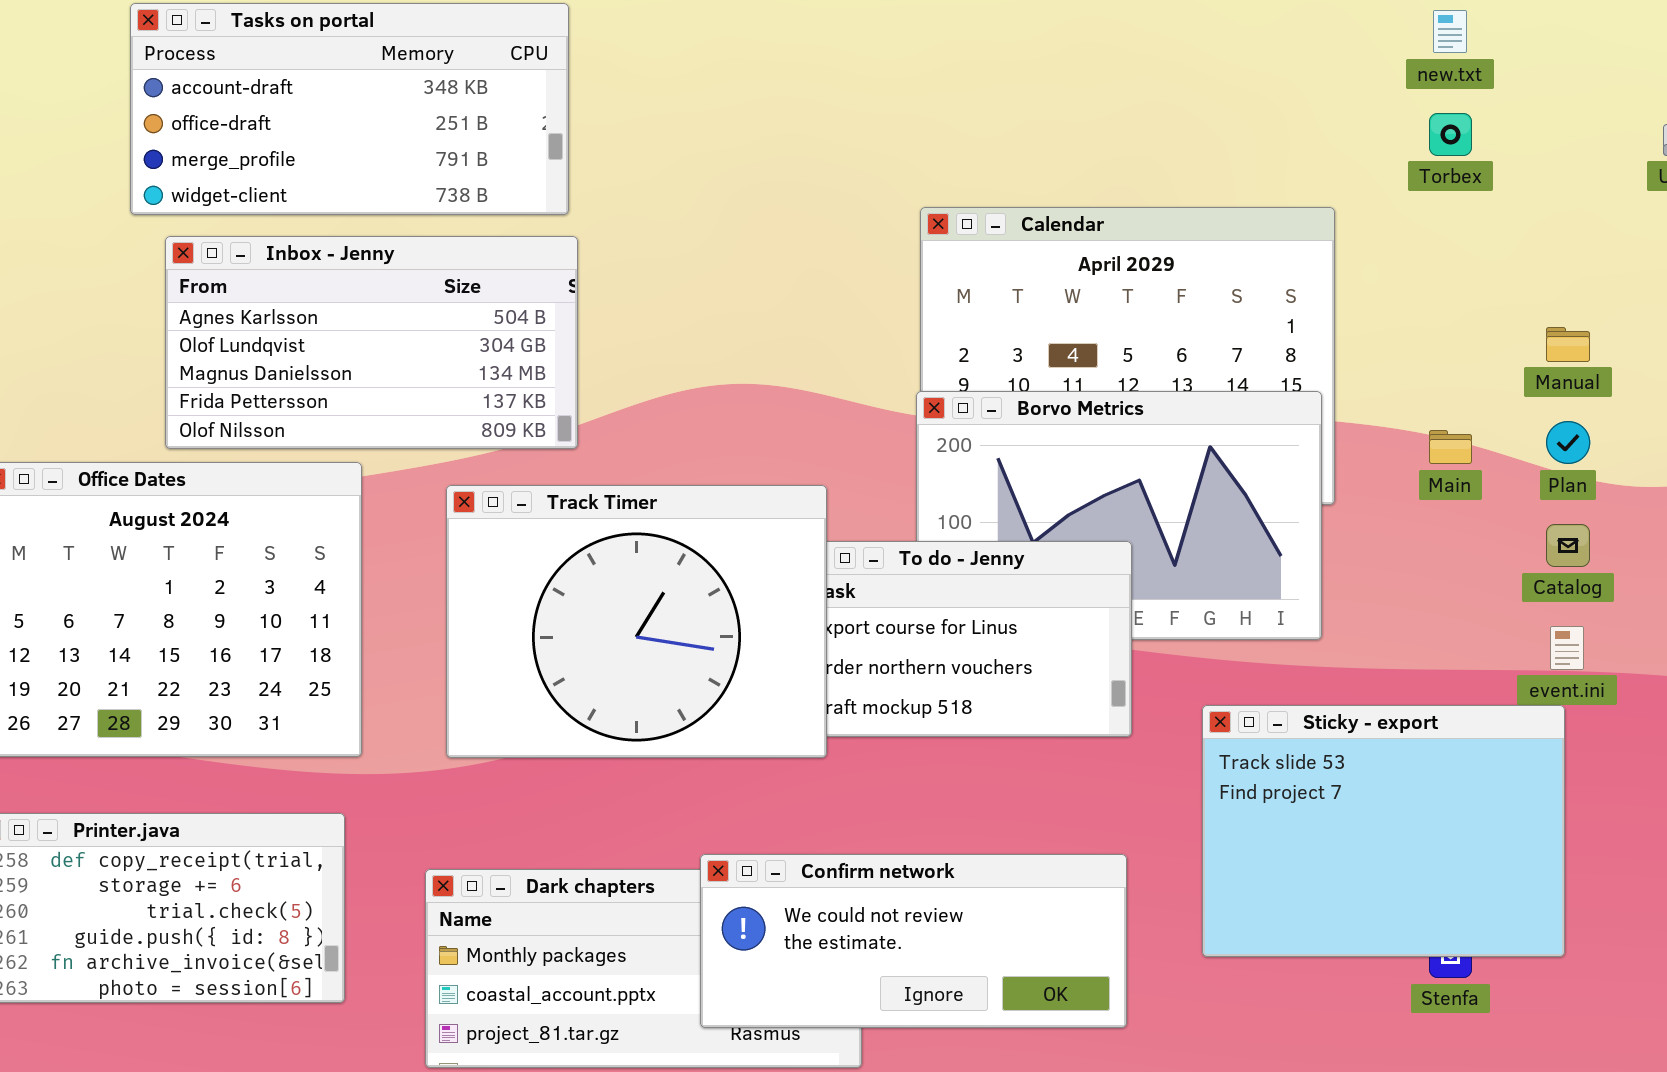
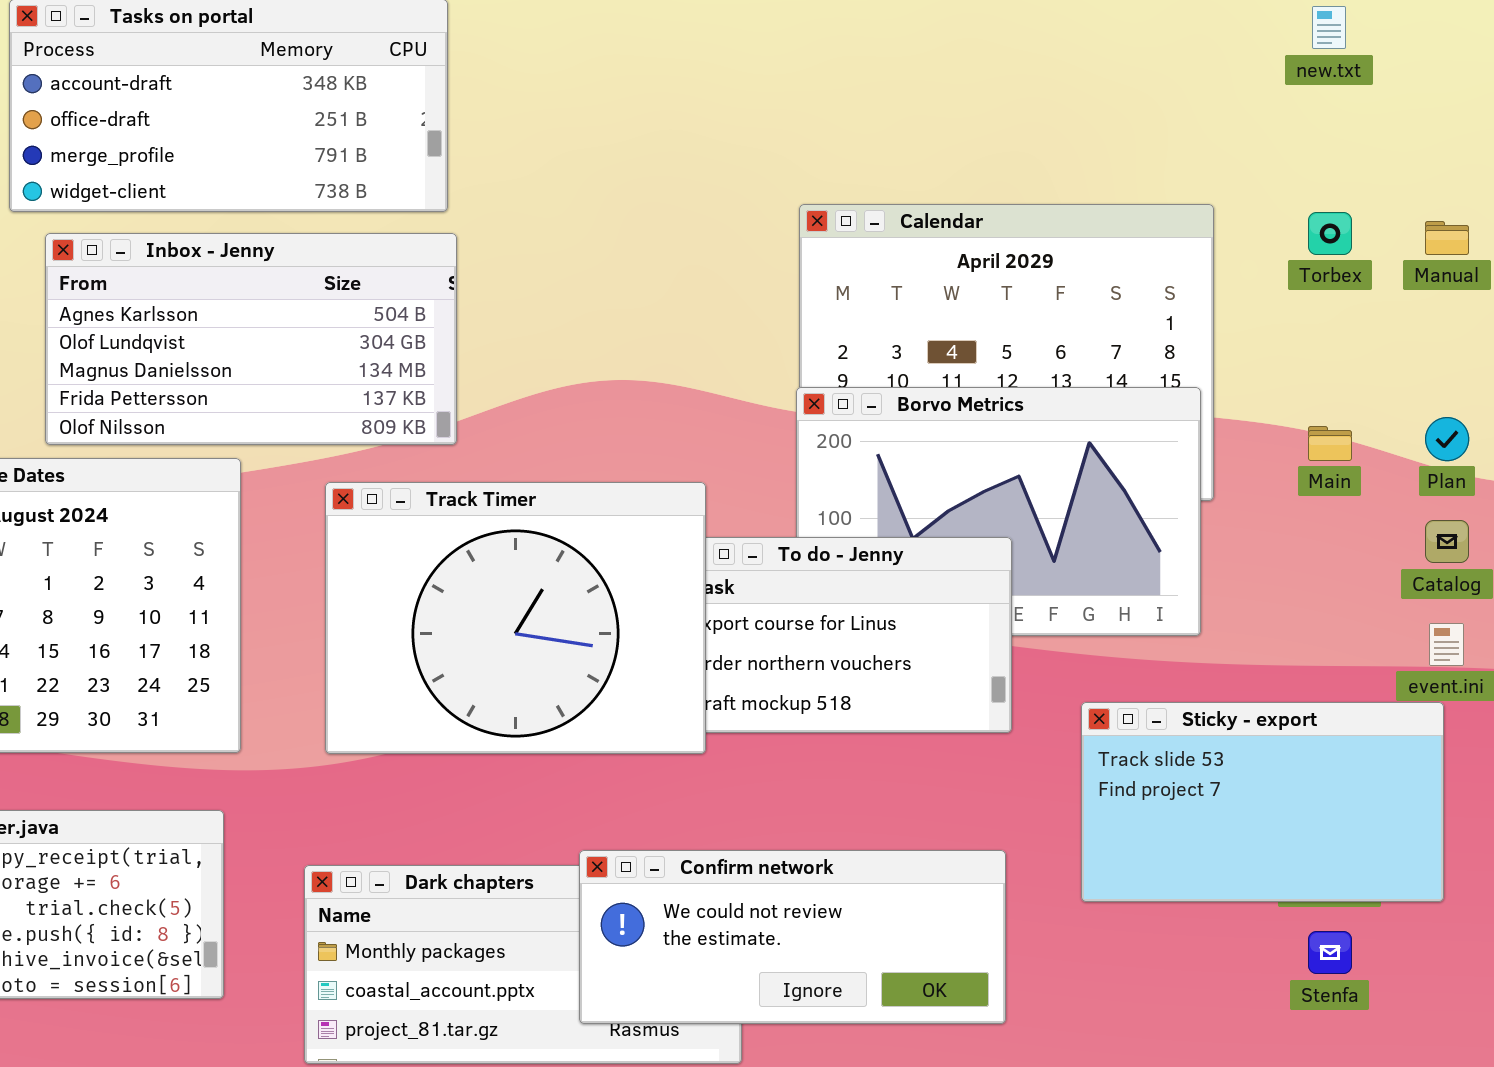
Torbex: [1429,113,1472,156] -> [1308,212,1352,255], moved
Manual: [1546,327,1590,362] -> [1425,221,1469,255], moved
Sticky - export: [1202,705,1565,957] -> [1081,702,1444,902], resized

